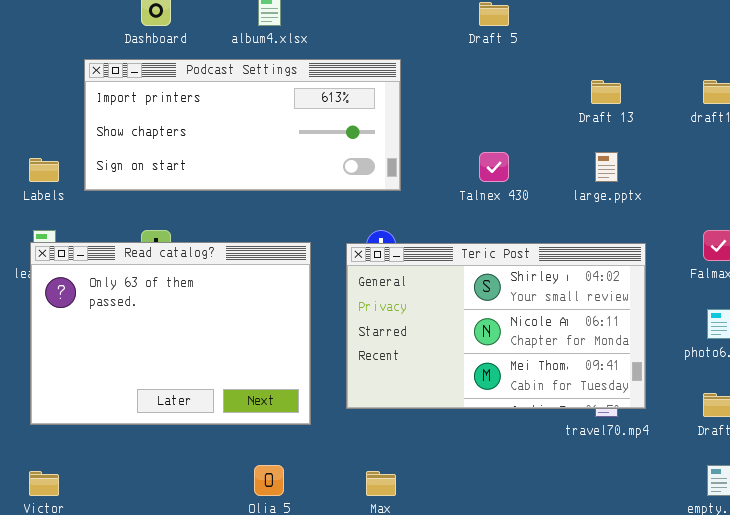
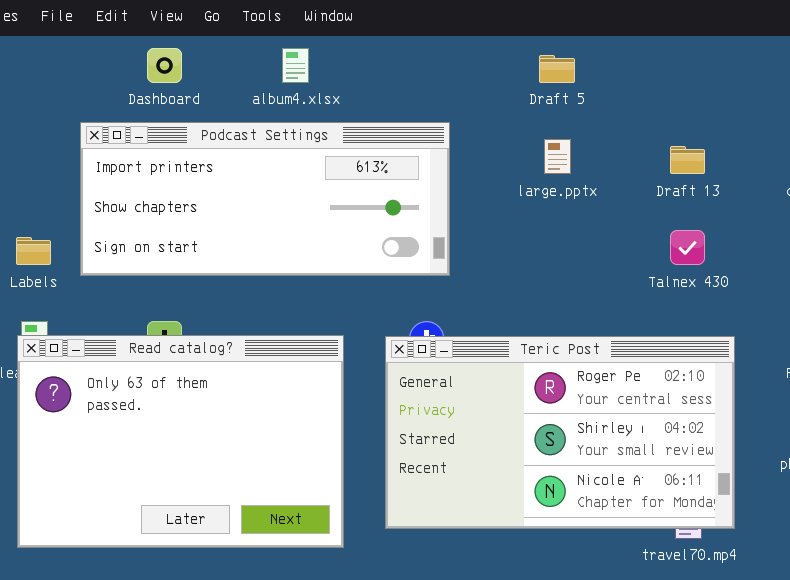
Talnex 430: [479,152,509,182] -> [670,230,705,265], moved
large.pptx: [595,152,618,182] -> [544,139,571,174], moved
Teric Post: [346,243,646,409] -> [385,336,735,529], scrolled up 1 row

